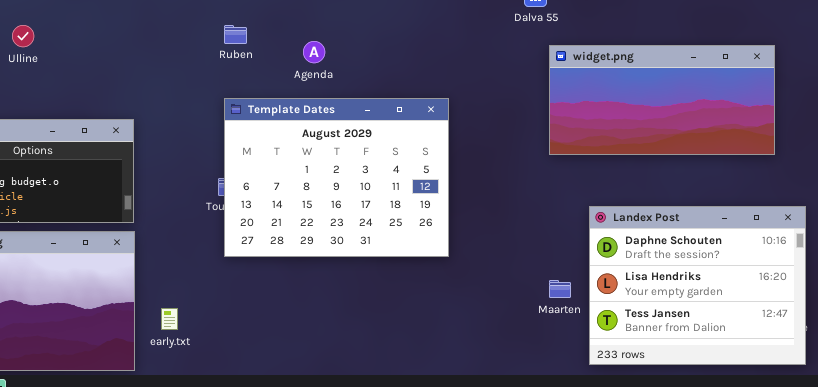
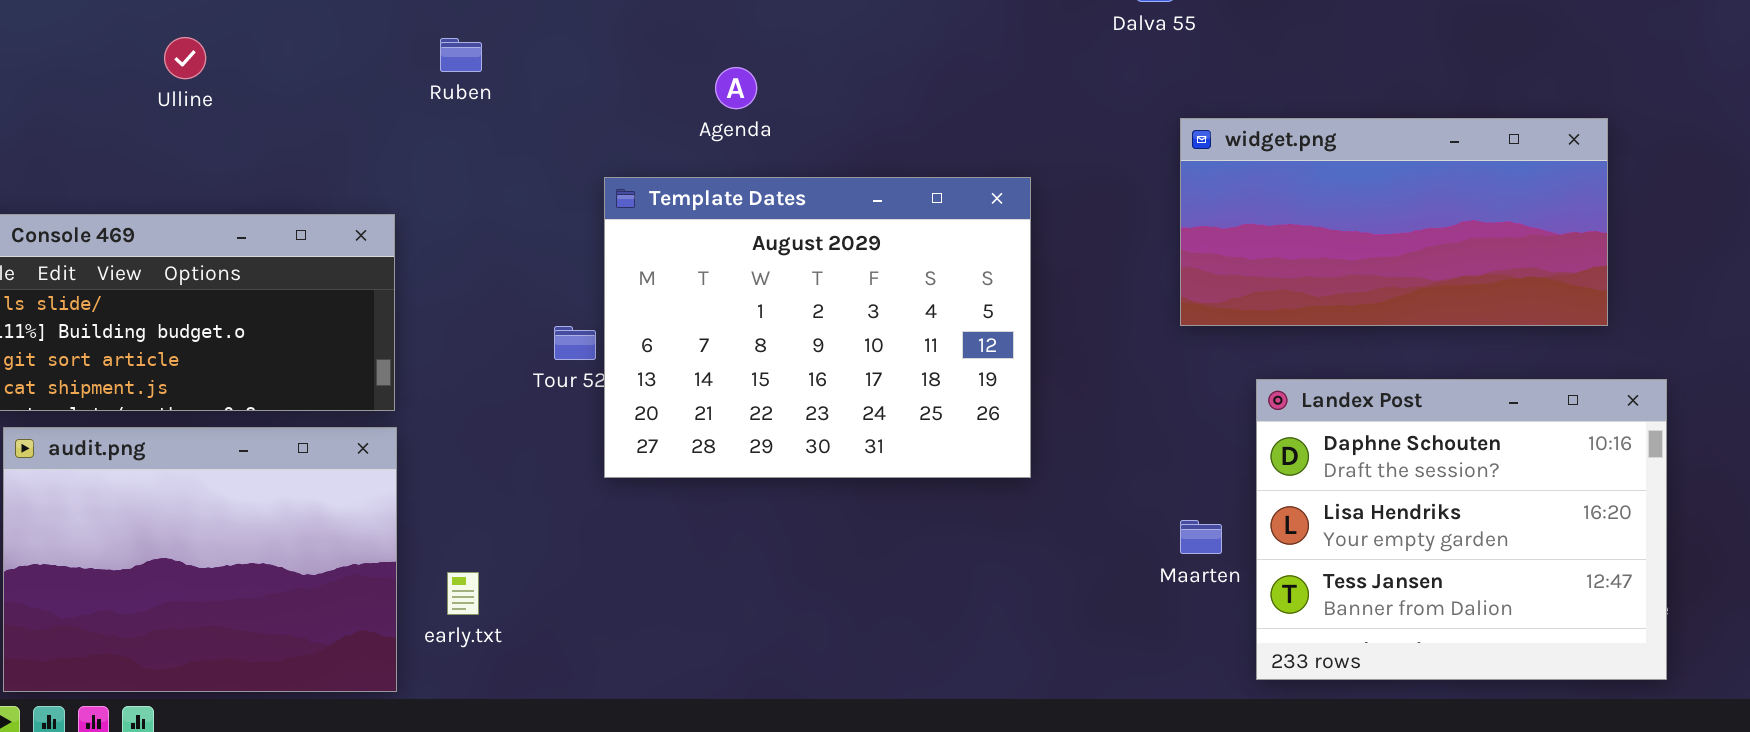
Ruben: [224,25,247,44] -> [440,38,482,72], moved
widget.png: [549,45,775,155] -> [1180,118,1608,326], moved
Template Dates: [224,98,449,257] -> [604,177,1031,478], moved

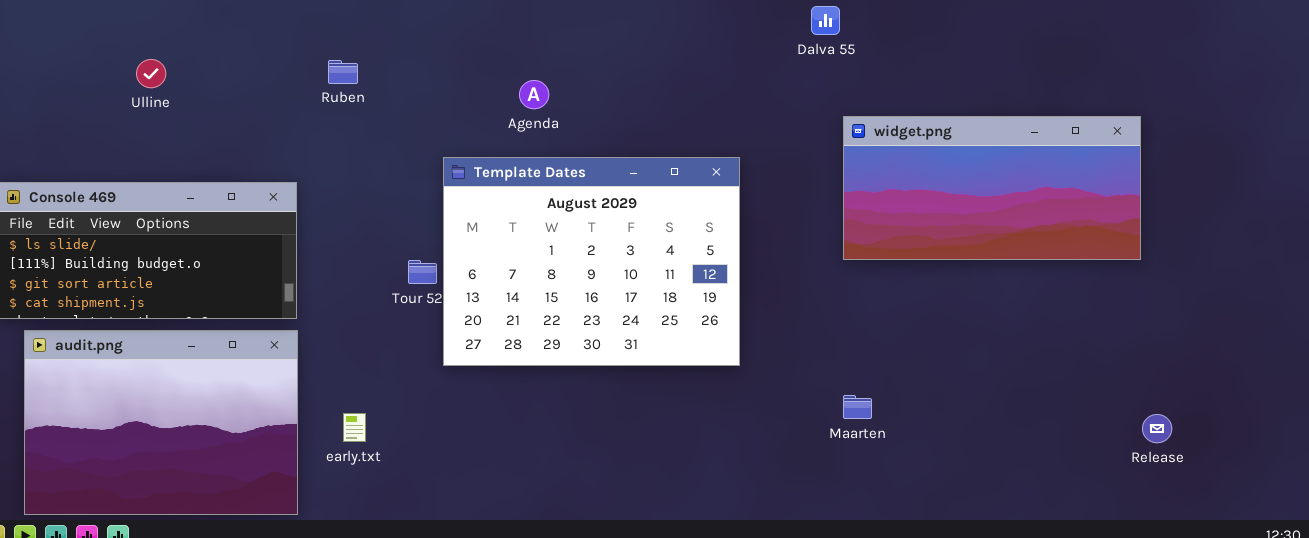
Landex Post: [1256,379,1667,680] -> none, closed
early.txt: [447,572,479,615] -> [343,413,366,442], moved

